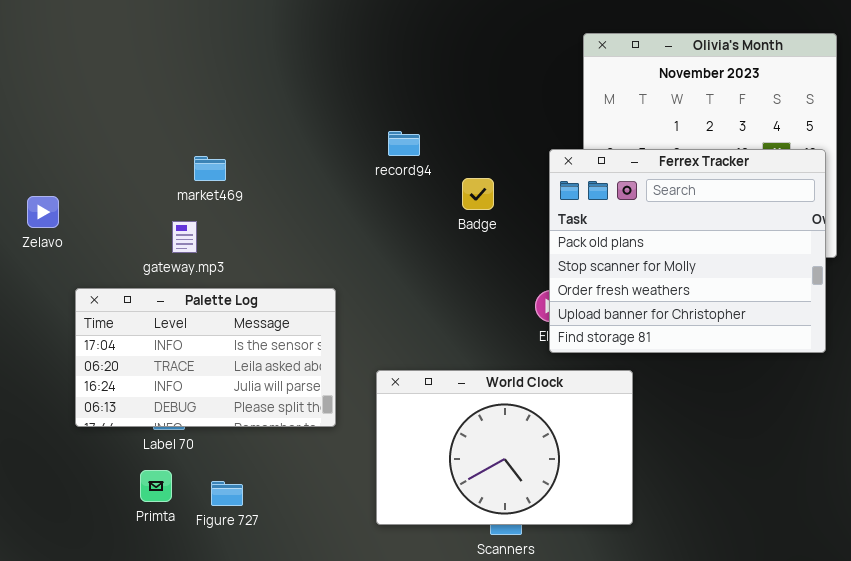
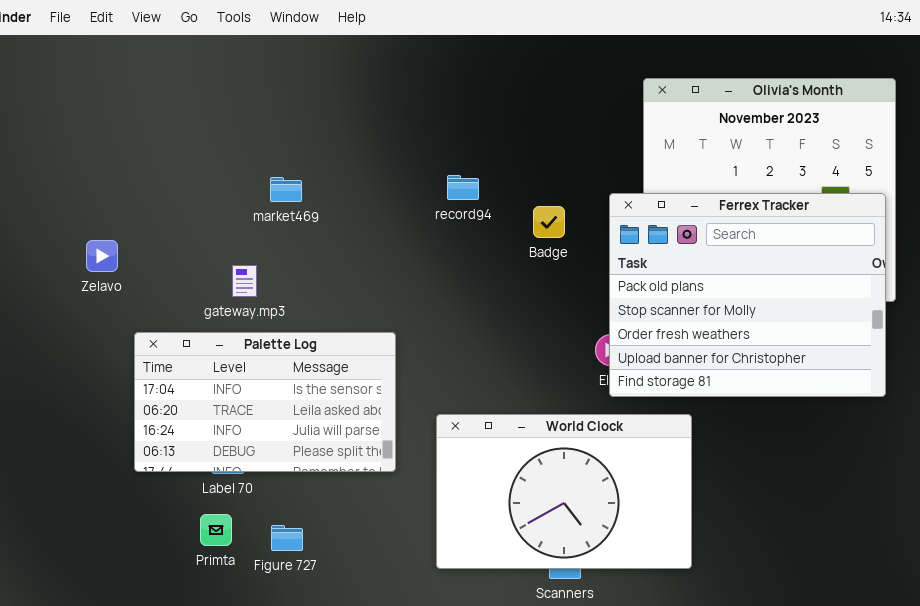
market469: [194,156,226,181] -> [270,177,302,202], moved
Badge: [462,178,494,210] -> [533,206,565,238], moved

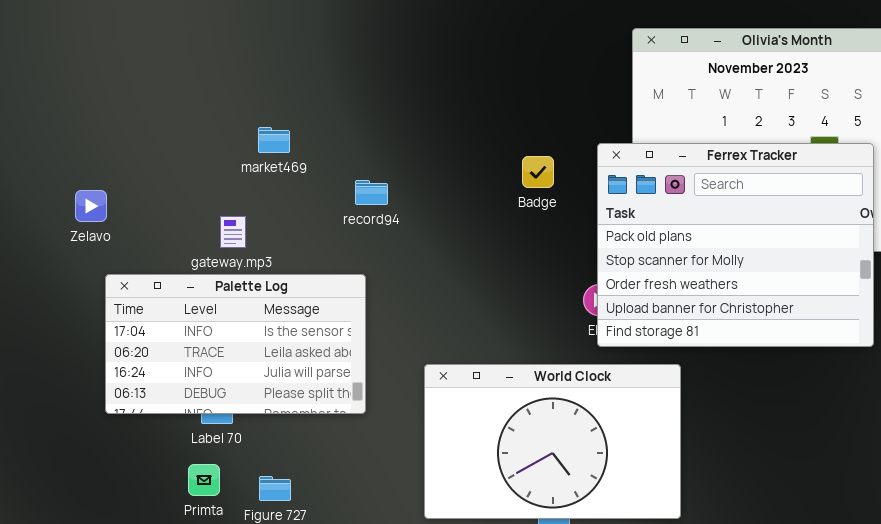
record94: [447,175,479,200] -> [355,180,388,205], moved
Palette Log: [134,332,396,472] -> [105,274,366,414], moved

